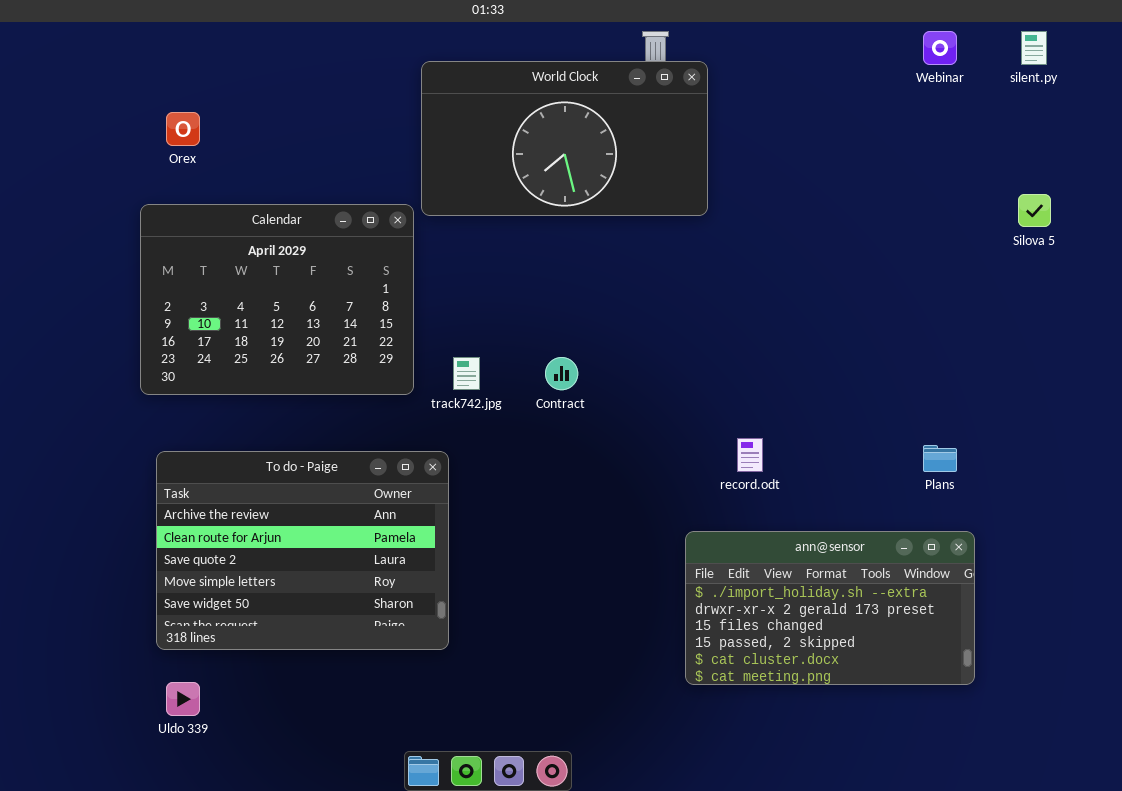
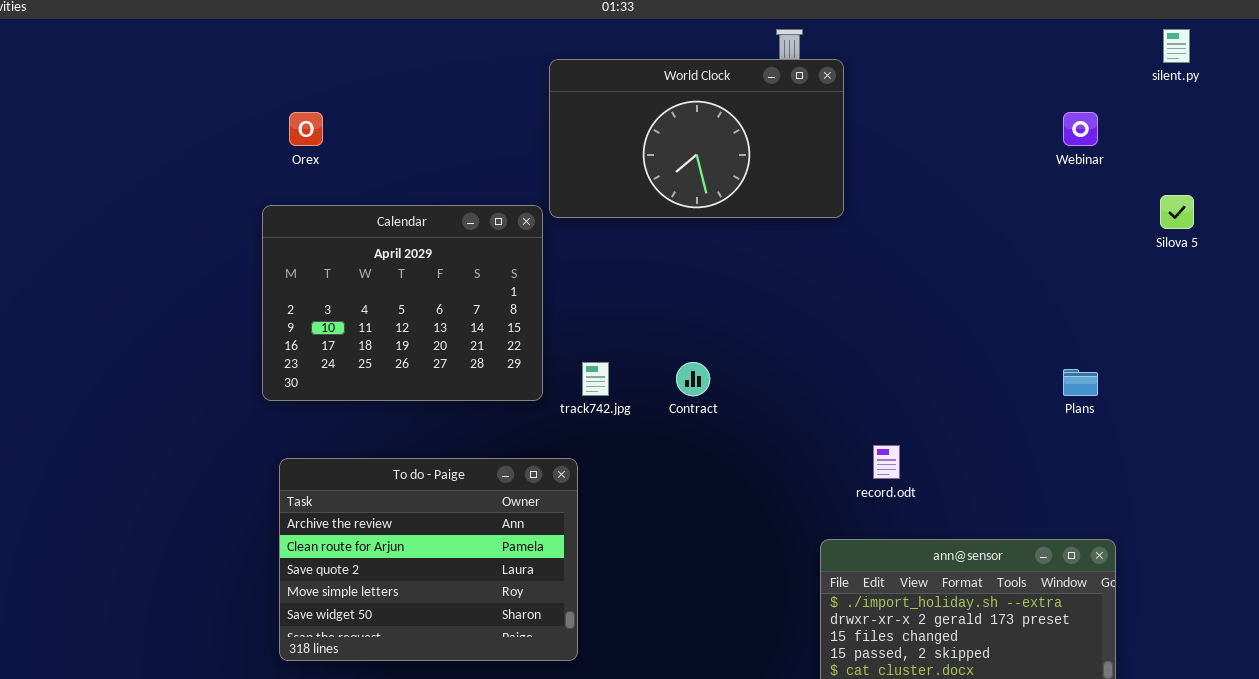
Webinar: [923,31,957,65] -> [1063,112,1098,146], moved
Plans: [923,445,957,472] -> [1063,369,1098,396], moved

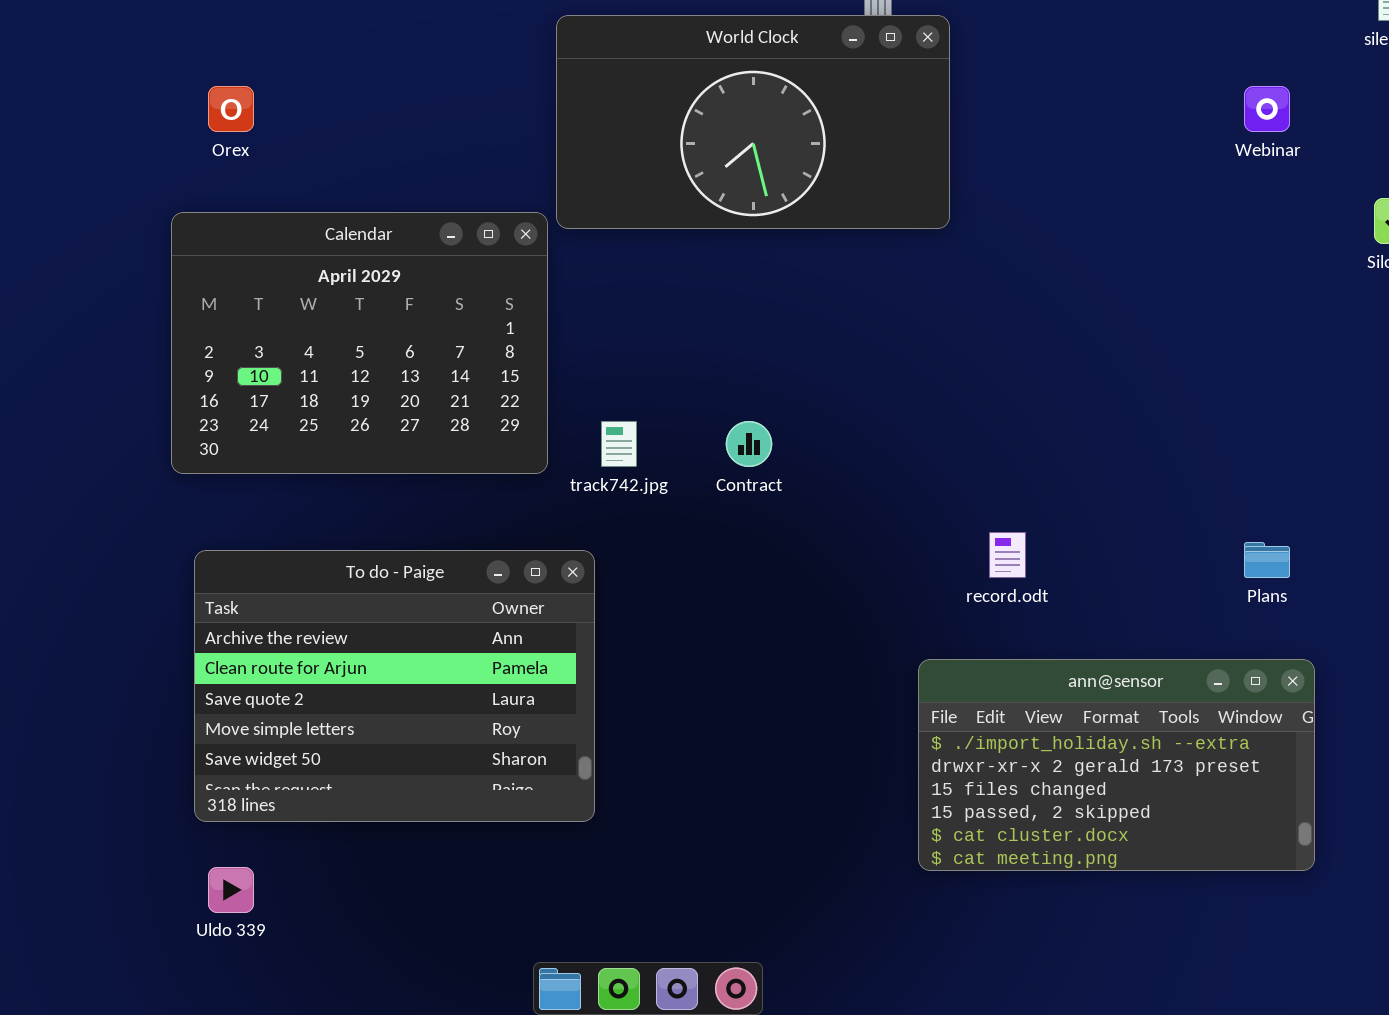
Plans: [1063,369,1098,396] -> [1244,542,1290,578], moved

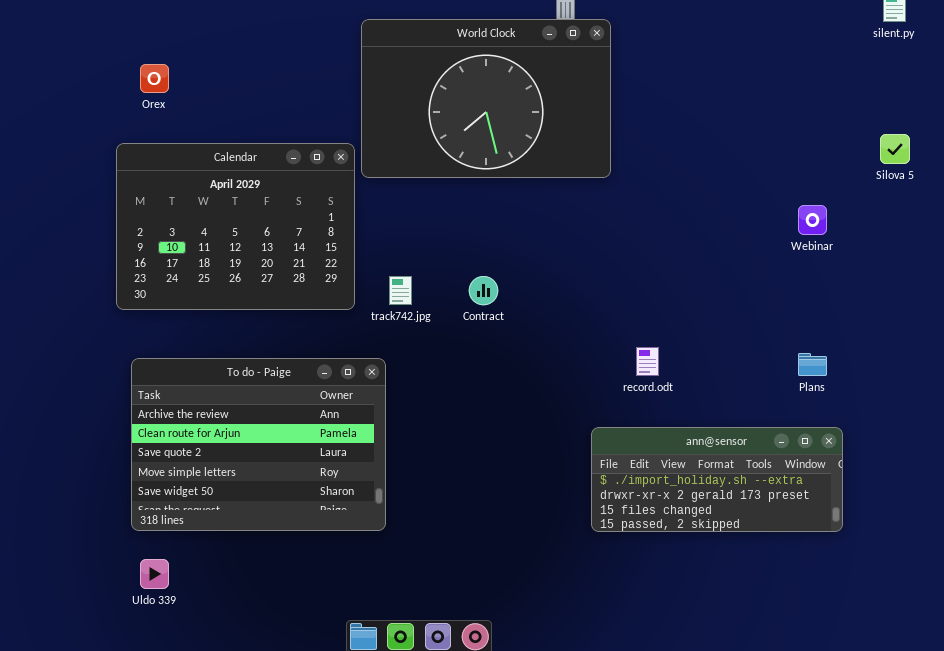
World Clock: [556,15,950,229] -> [361,19,611,178], resized
Webinar: [1244,86,1290,132] -> [798,205,827,235], moved
ann@sensor: [918,659,1315,871] -> [591,427,843,532], resized

